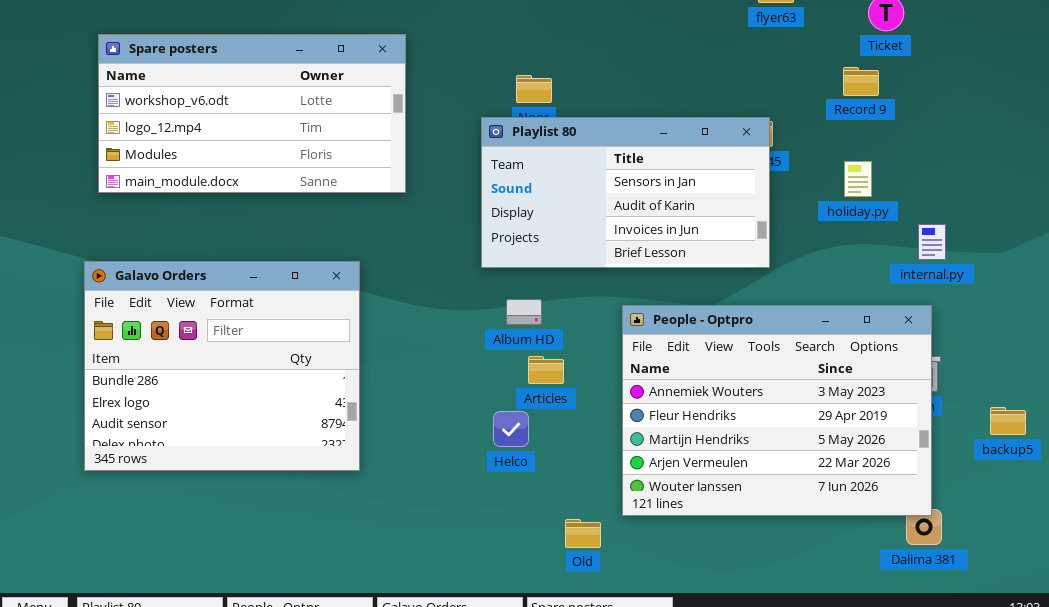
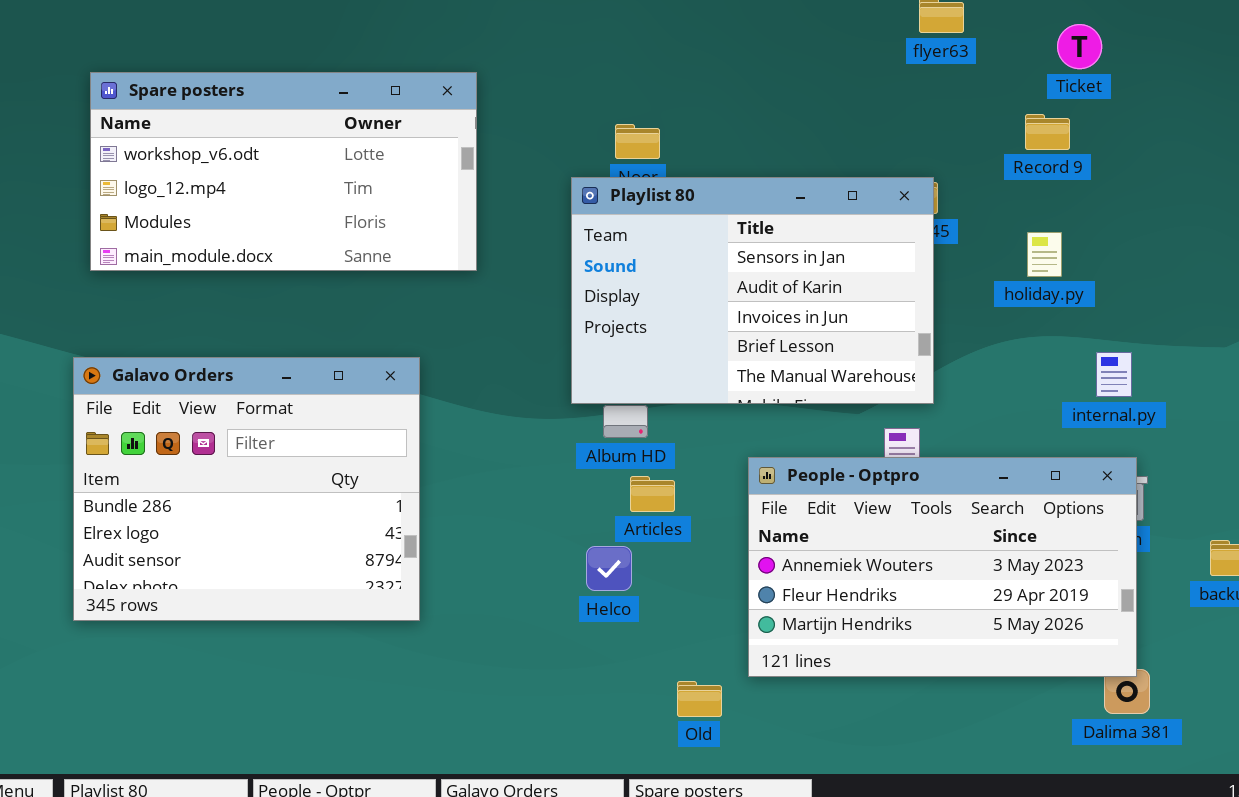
Playlist 80: [481,117,770,268] -> [571,177,934,404], resized
internal.py: [918,224,946,260] -> [1096,352,1132,397], moved
People - Optpro: [622,305,932,516] -> [748,457,1137,677], resized

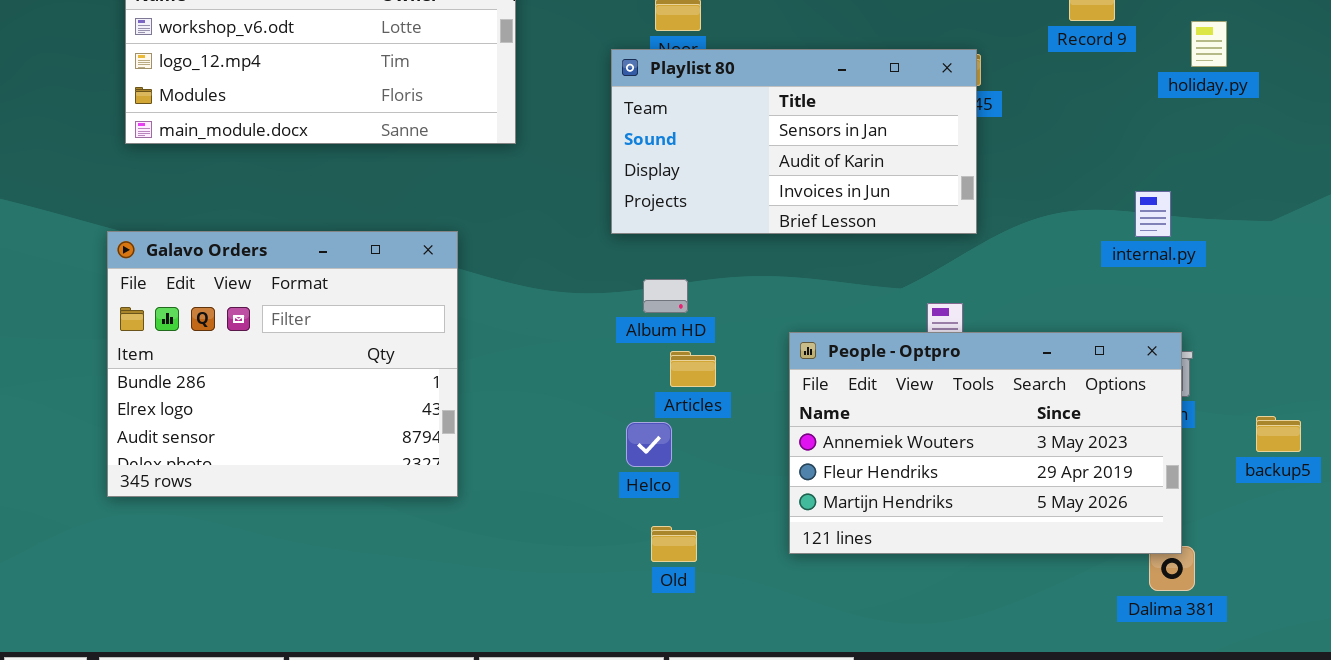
Playlist 80: [571,177,934,404] -> [611,49,977,234], resized
holiday.py: [1027,232,1062,277] -> [1191,21,1227,67], moved
internal.py: [1096,352,1132,397] -> [1135,191,1171,237], moved
Old: [677,681,722,717] -> [651,526,697,562], moved

